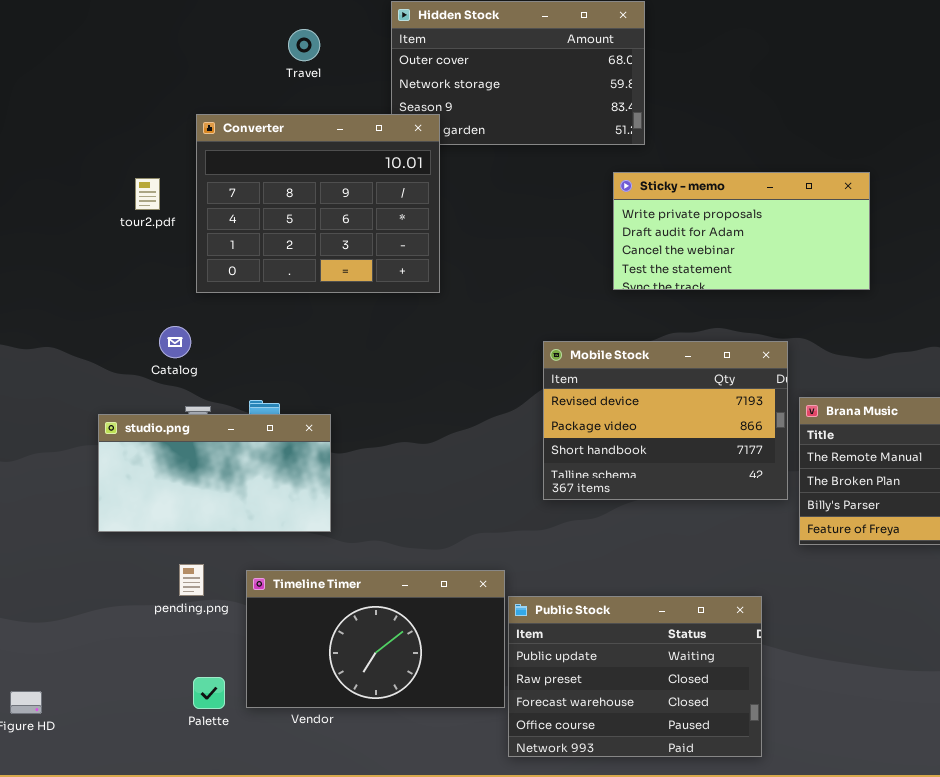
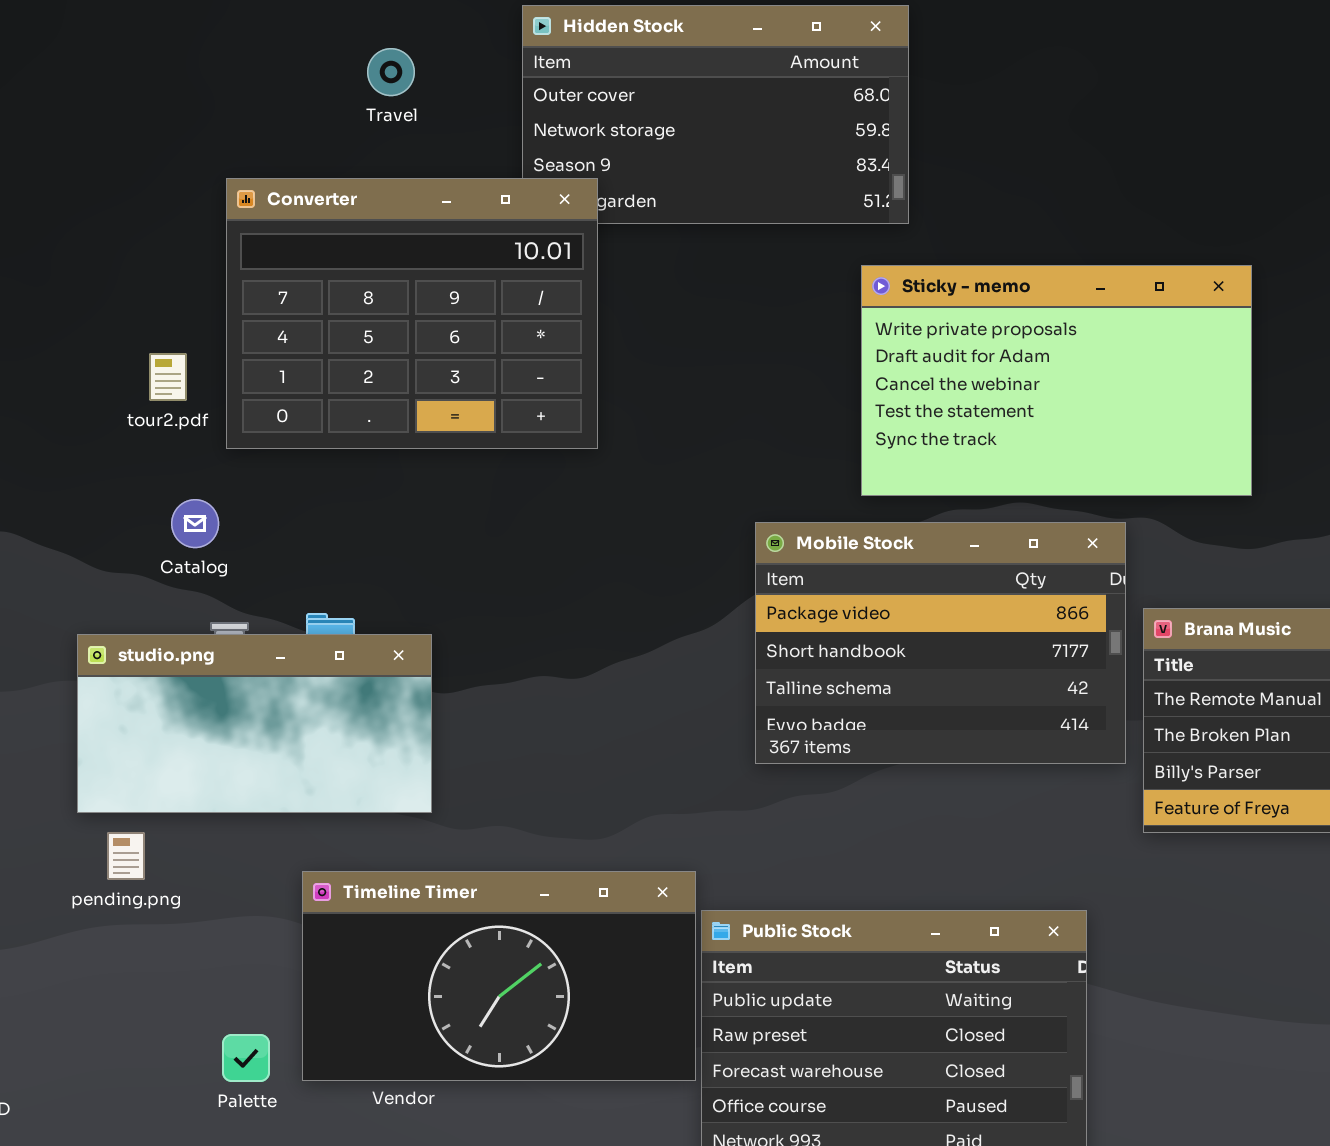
Sticky - memo: [613,172,870,290] -> [861,265,1252,496], resized
tour2.pdf: [135,178,160,210] -> [149,353,187,401], moved
Mobile Stock: [543,341,788,500] -> [755,522,1126,764], scrolled down 1 row
pending.png: [179,564,204,596] -> [107,832,145,880], moved

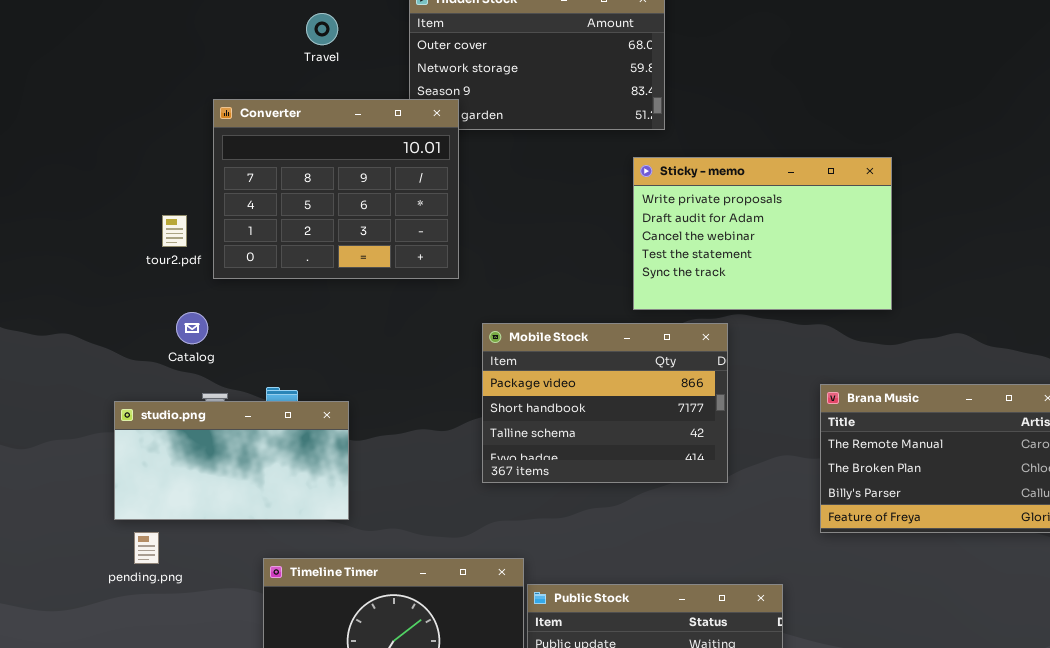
Mobile Stock: [755,522,1126,764] -> [482,323,728,483], moved

